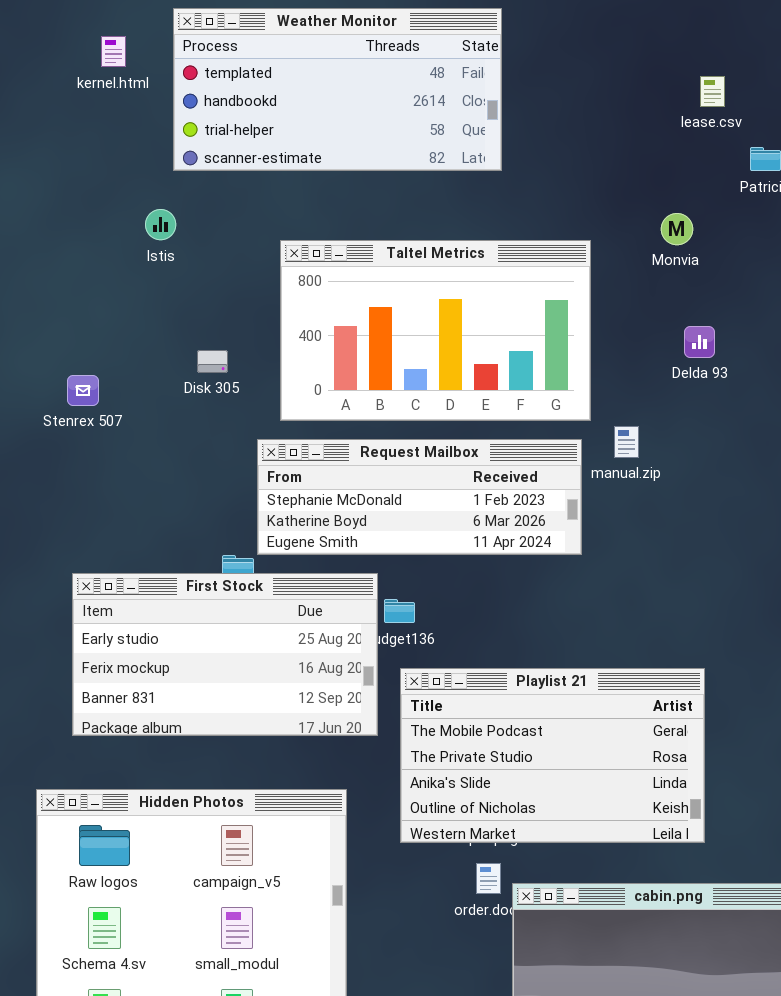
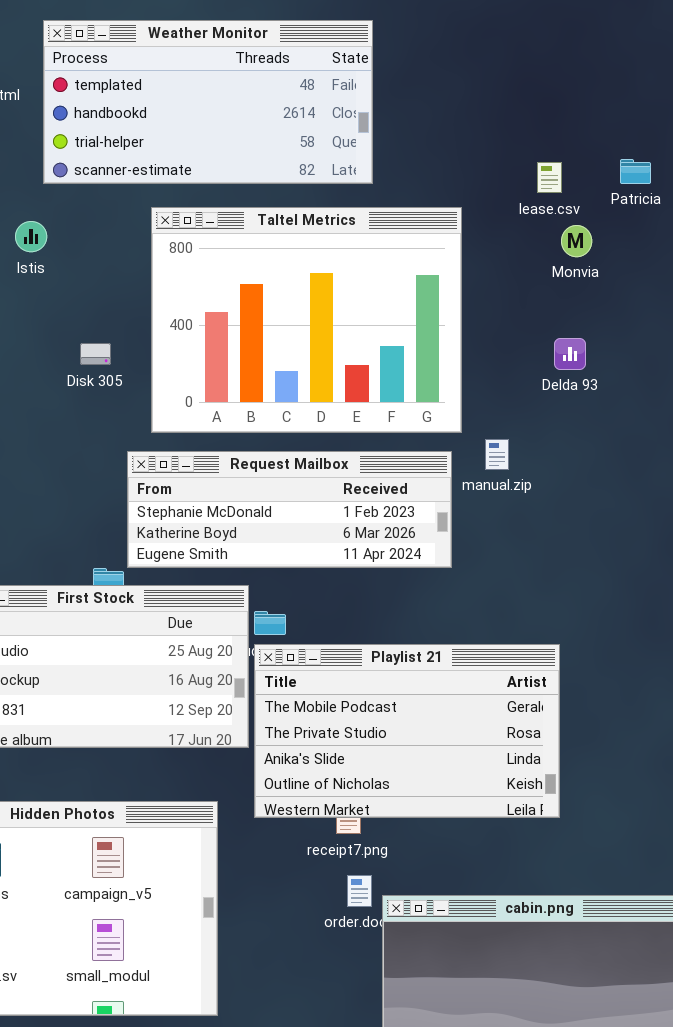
lease.csv: [700,76,725,107] -> [537,162,562,193], moved
Monvia: [661,213,693,245] -> [561,225,592,257], moved
Taltel Metrics: [280,240,591,421] -> [151,207,462,433], resized
Disk 305: [197,350,228,373] -> [80,343,111,365], moved
Playlist 21: [400,668,705,843] -> [254,644,560,818], moved

